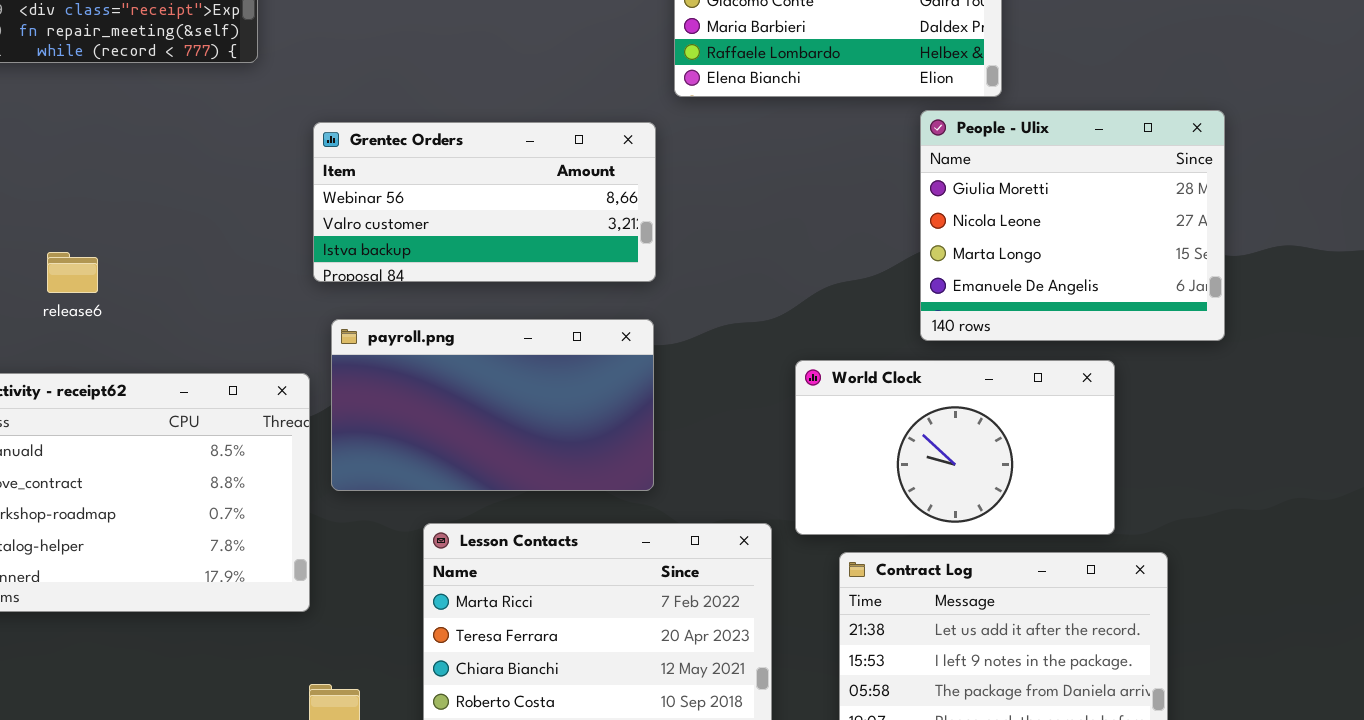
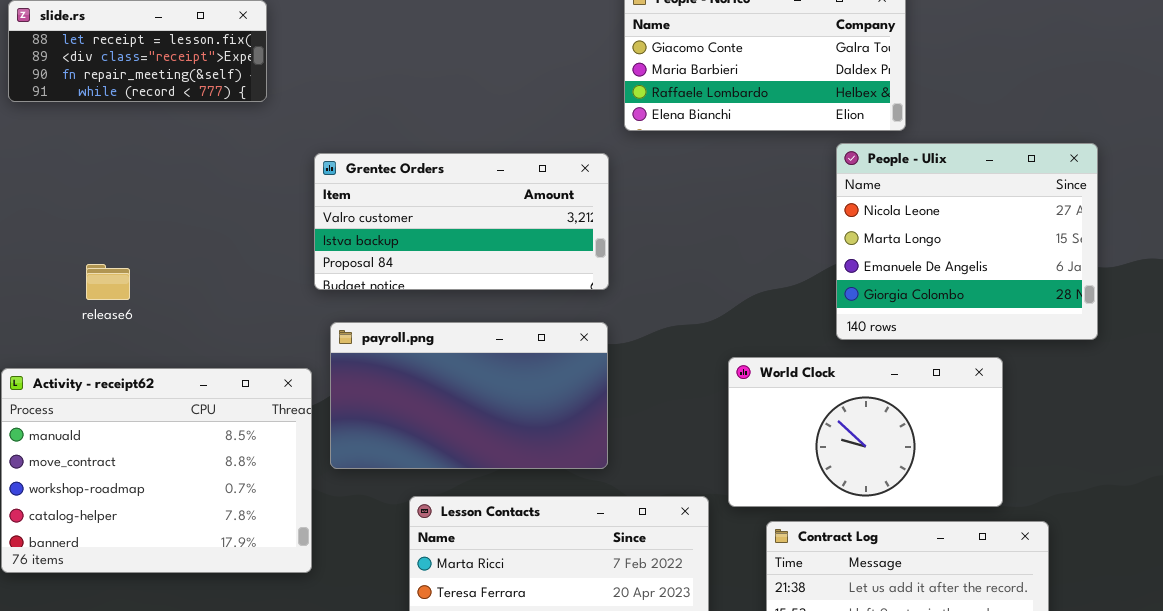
People - Ulix: [920,110,1225,341] -> [836,143,1098,340], scrolled down 1 row
Grentec Orders: [313,122,656,282] -> [314,153,609,290], scrolled down 1 row

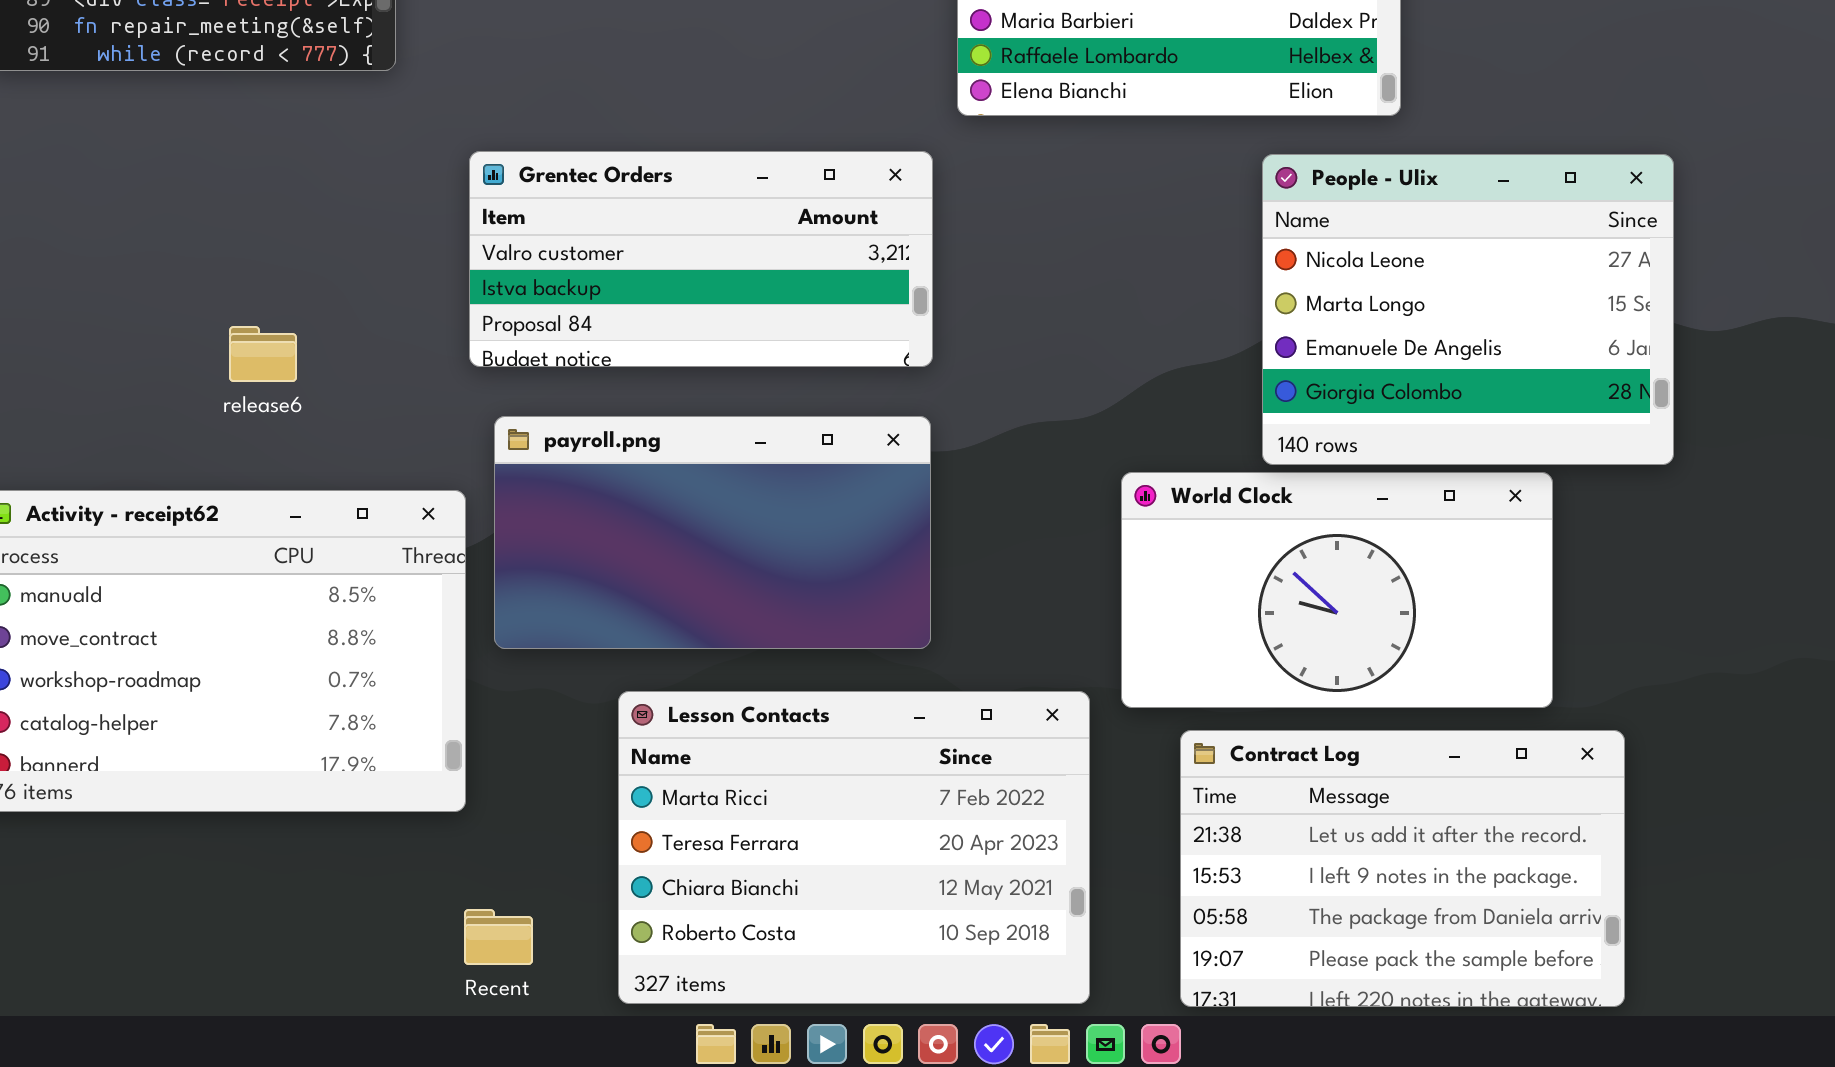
People - Ulix: [836,143,1098,340] -> [1262,154,1674,465], moved
release6: [86,264,130,300] -> [229,326,297,382], moved

